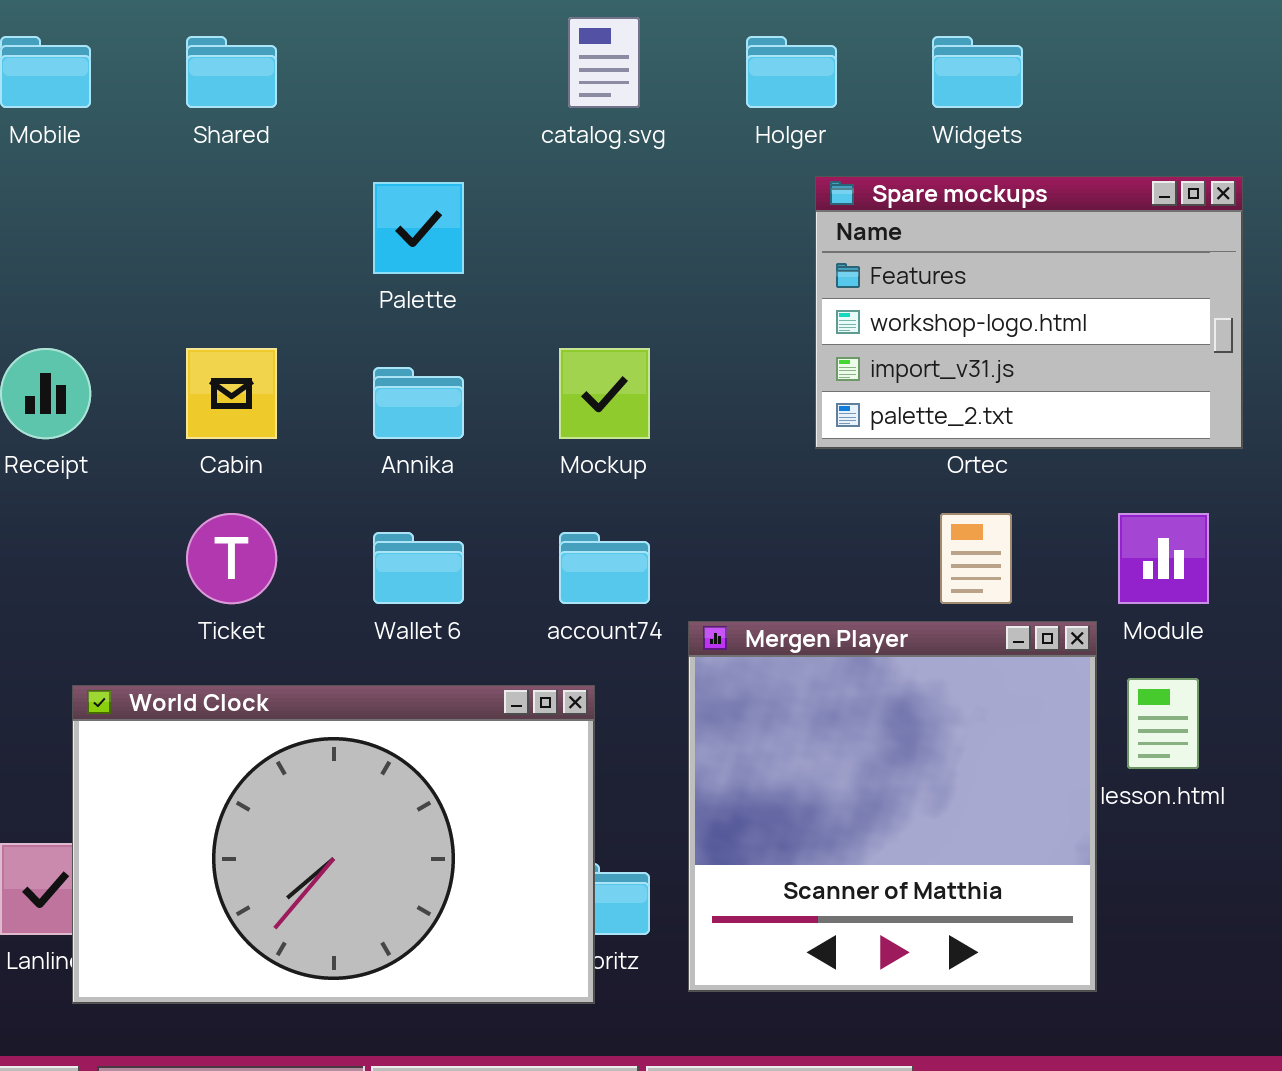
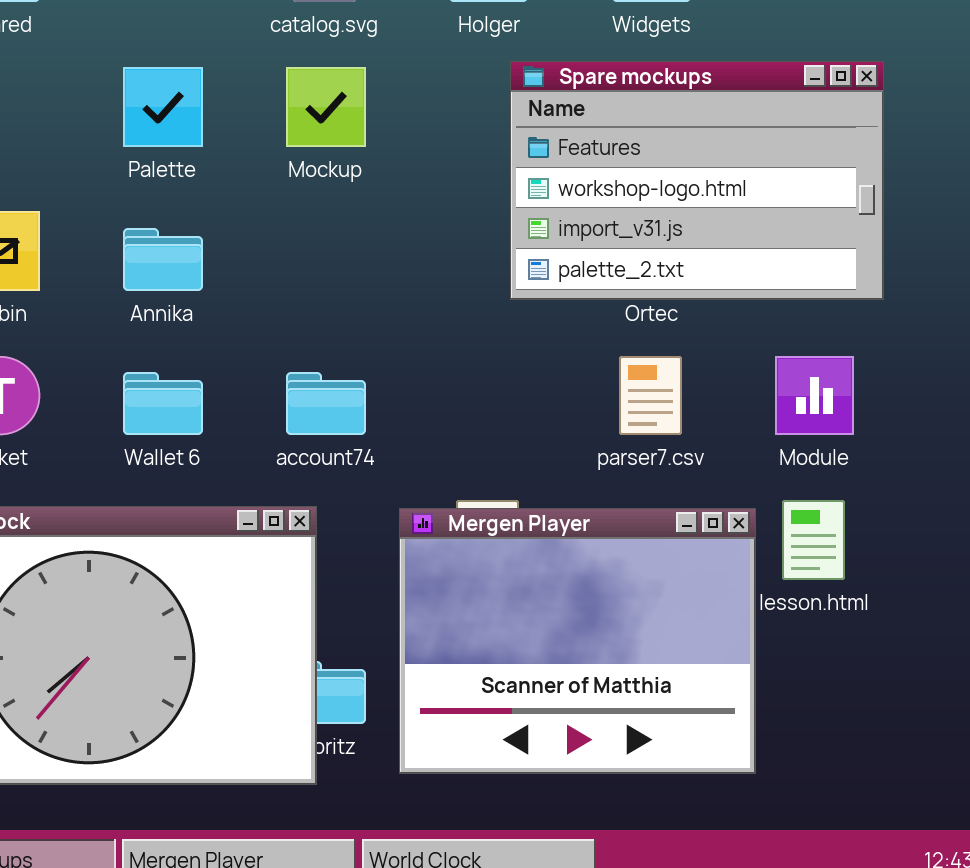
Mockup: [559,348,650,439] -> [286,67,366,147], moved
Mergen Player: [688,621,1097,992] -> [399,508,756,774], resized

